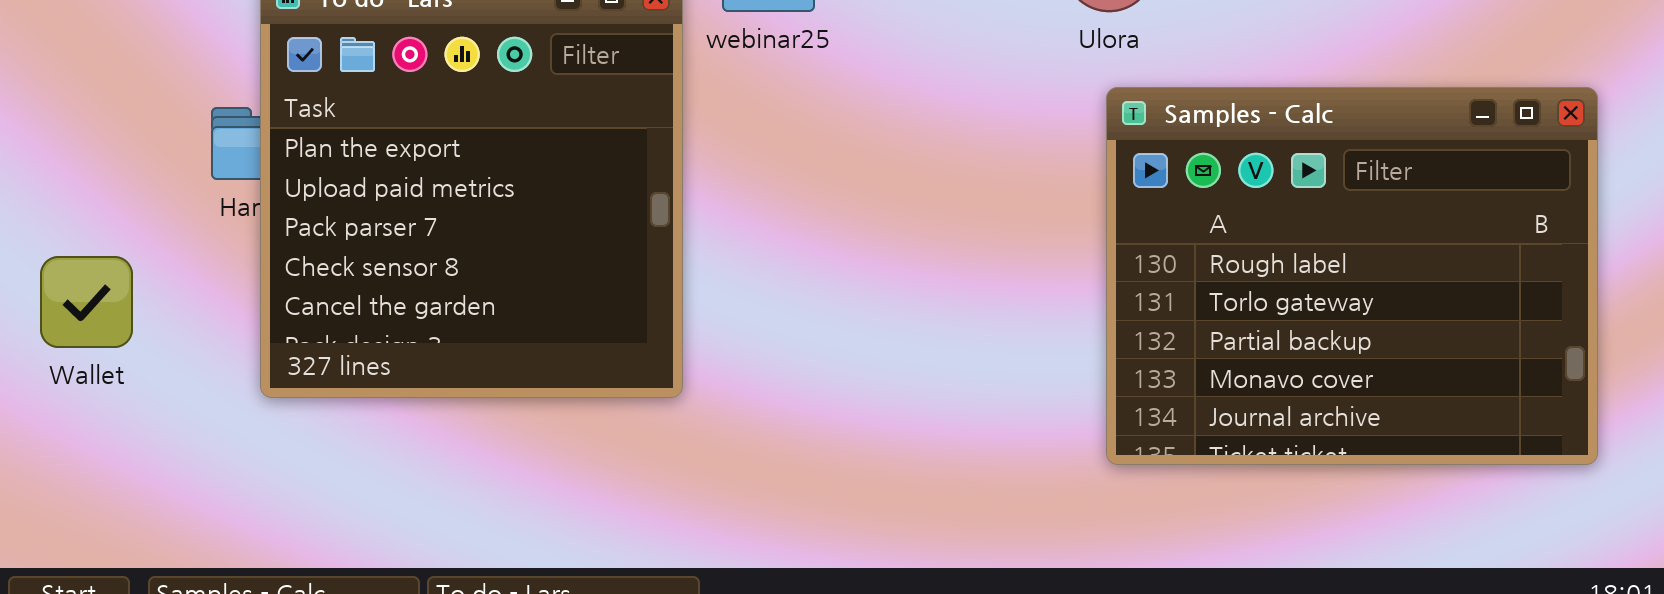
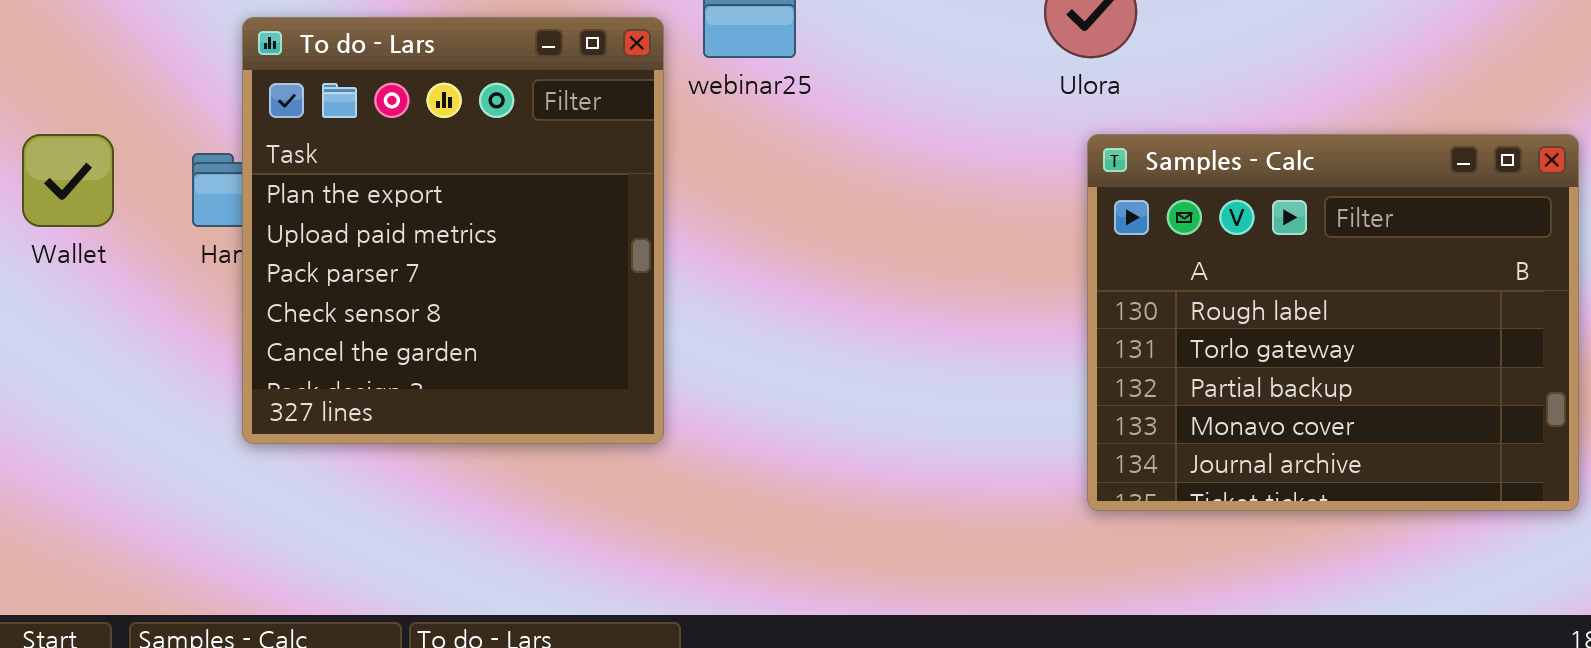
Wallet: [40,256,133,348] -> [22,134,114,227], moved

